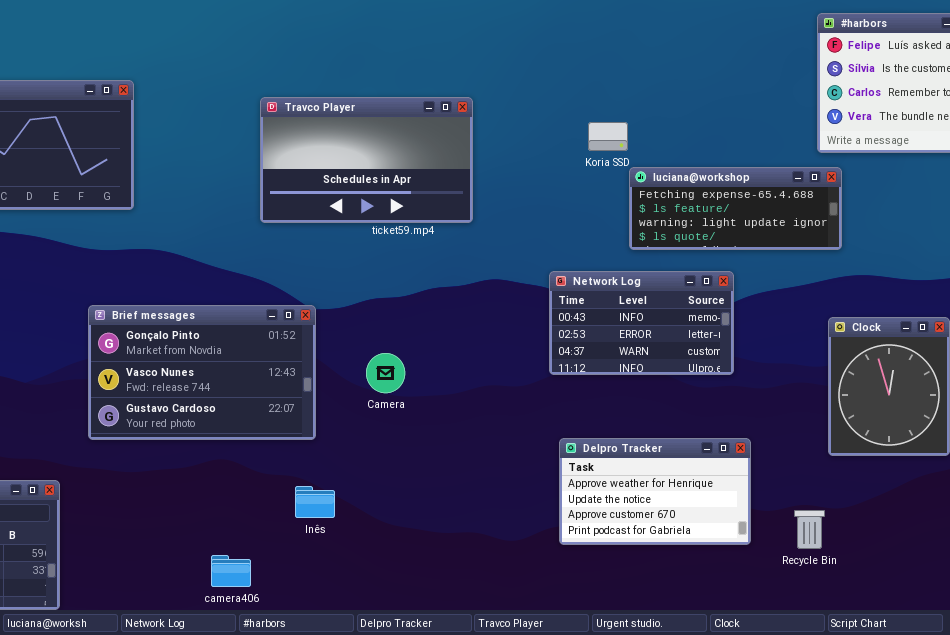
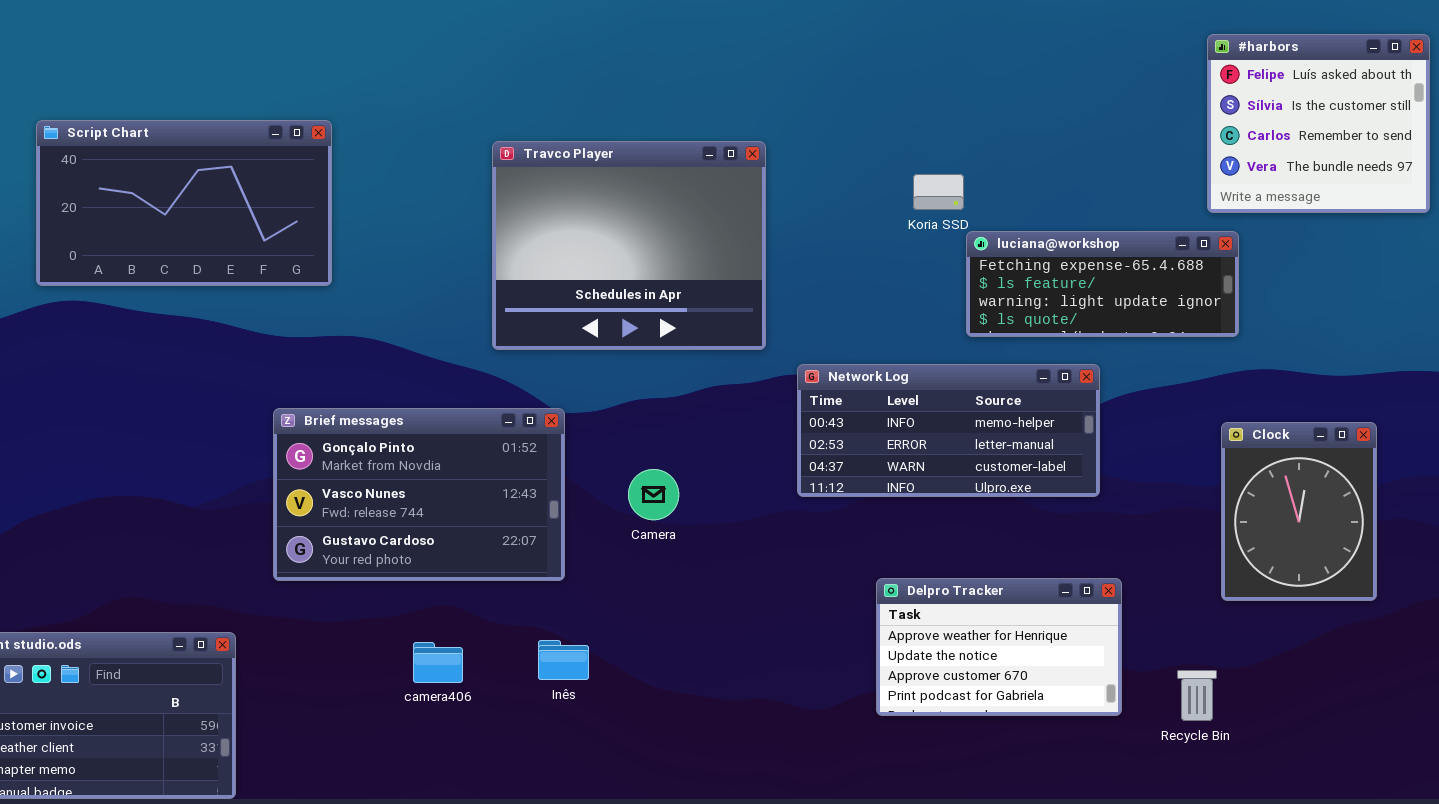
Travco Player: [260,97,473,223] -> [492,141,766,350], resized
Network Log: [549,271,734,375] -> [797,364,1100,497], resized
camera406: [211,555,251,587] -> [413,642,463,683], moved

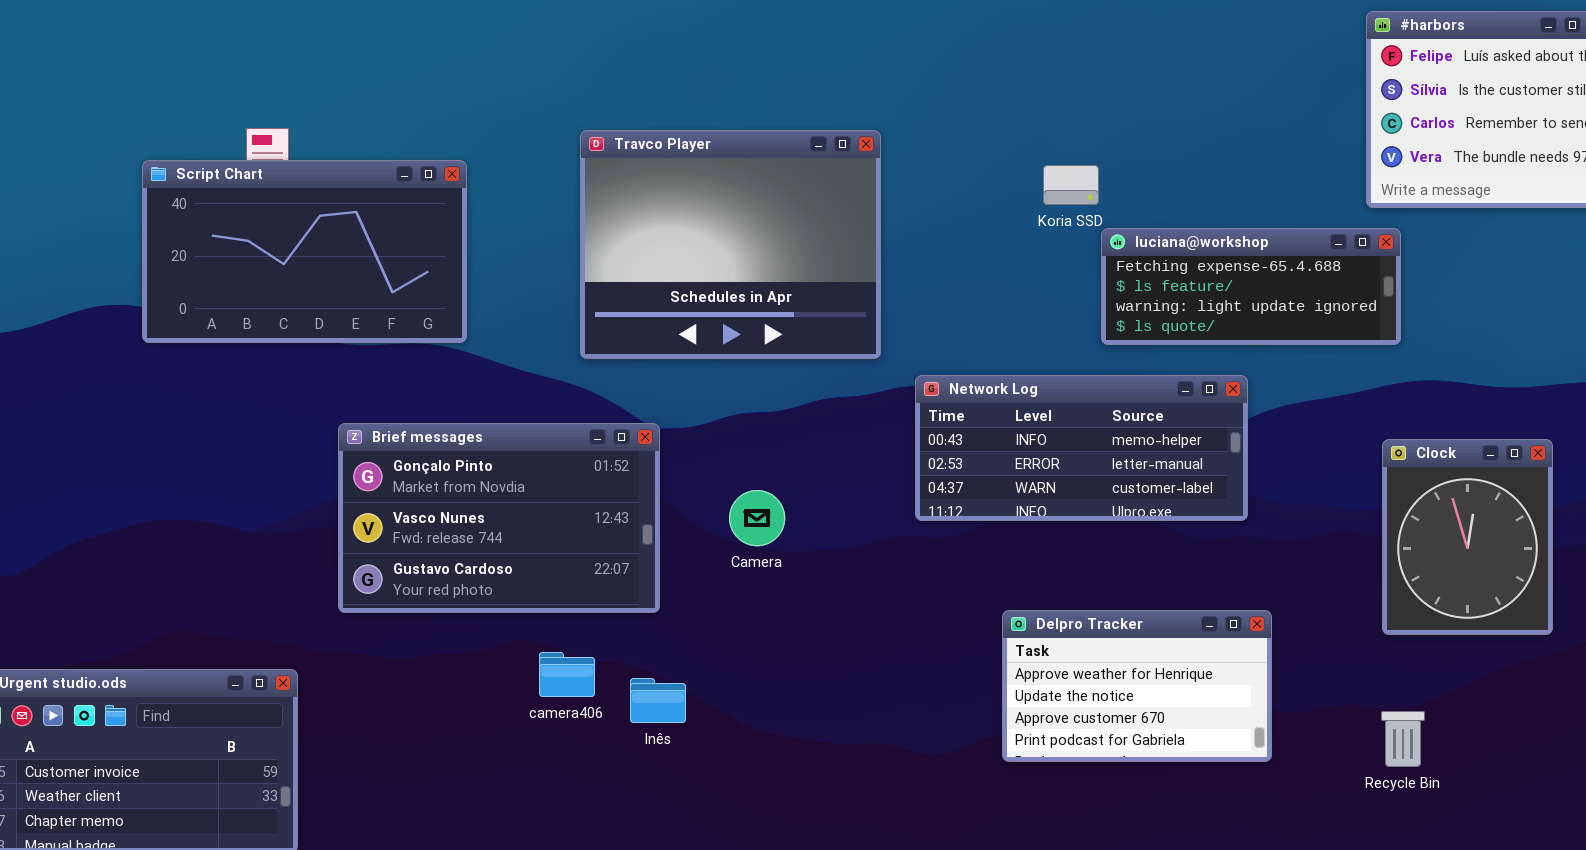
Script Chart: [36,120,332,286] -> [142,160,467,343], moved
camera406: [413,642,463,683] -> [539,652,595,697], moved
Recycle Bin: [1177,670,1217,721] -> [1381,711,1425,767], moved

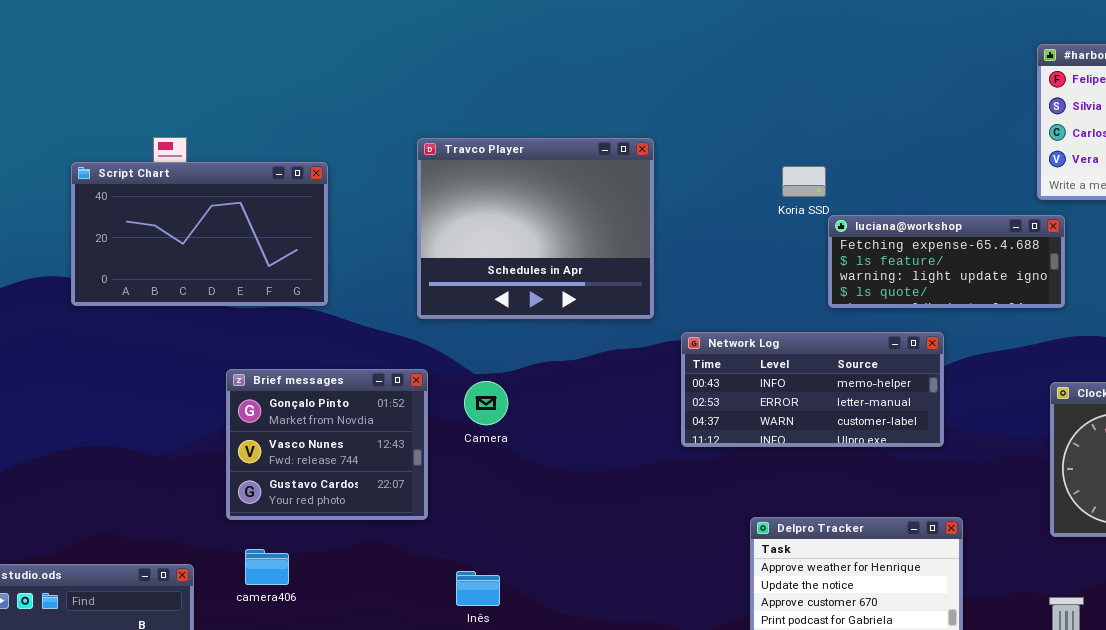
Brief messages: [338,423,660,613] -> [226,369,428,520], resized
Camera: [729,490,785,546] -> [464,381,508,425], moved
camera406: [539,652,595,697] -> [245,549,289,585], moved

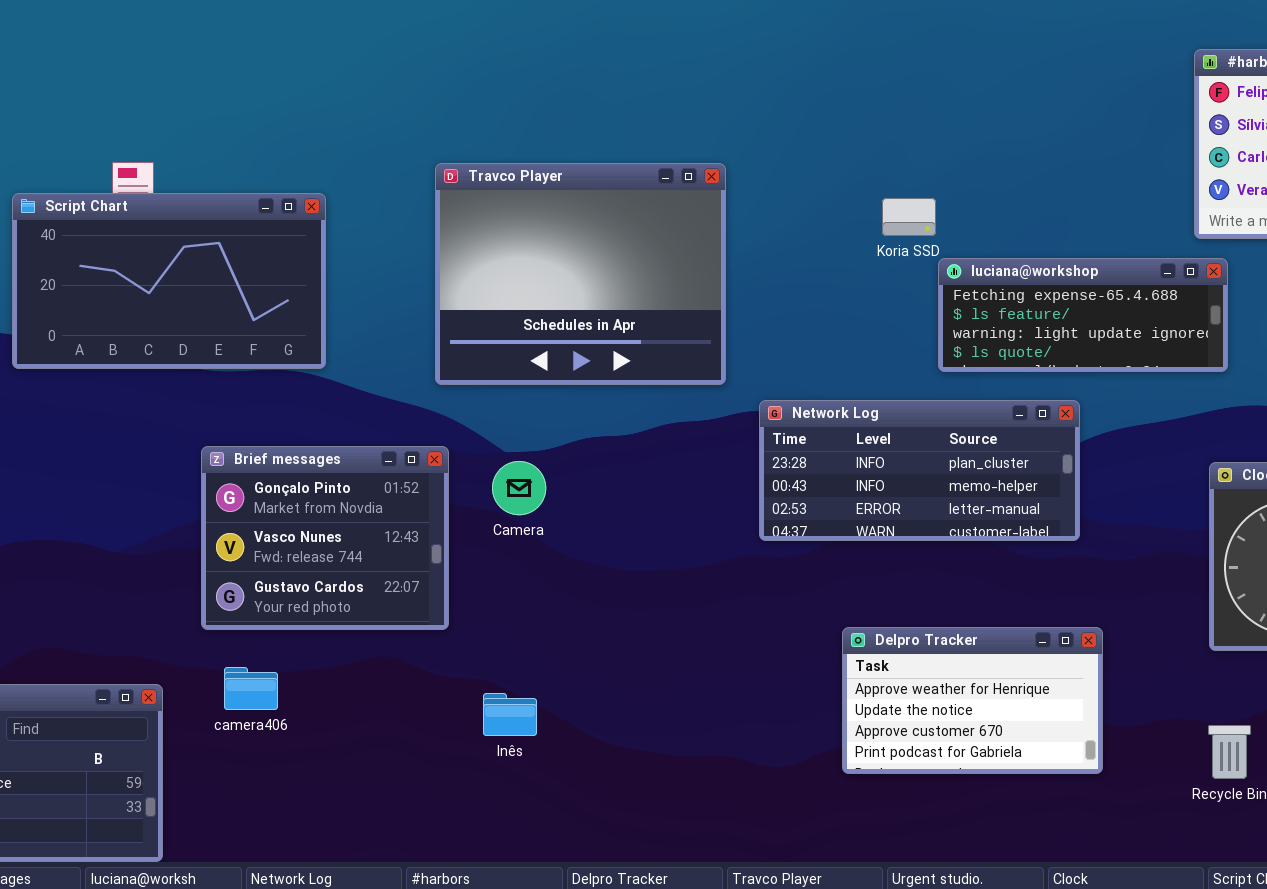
Network Log: [681,332,944,447] -> [759,400,1080,541], scrolled up 1 row

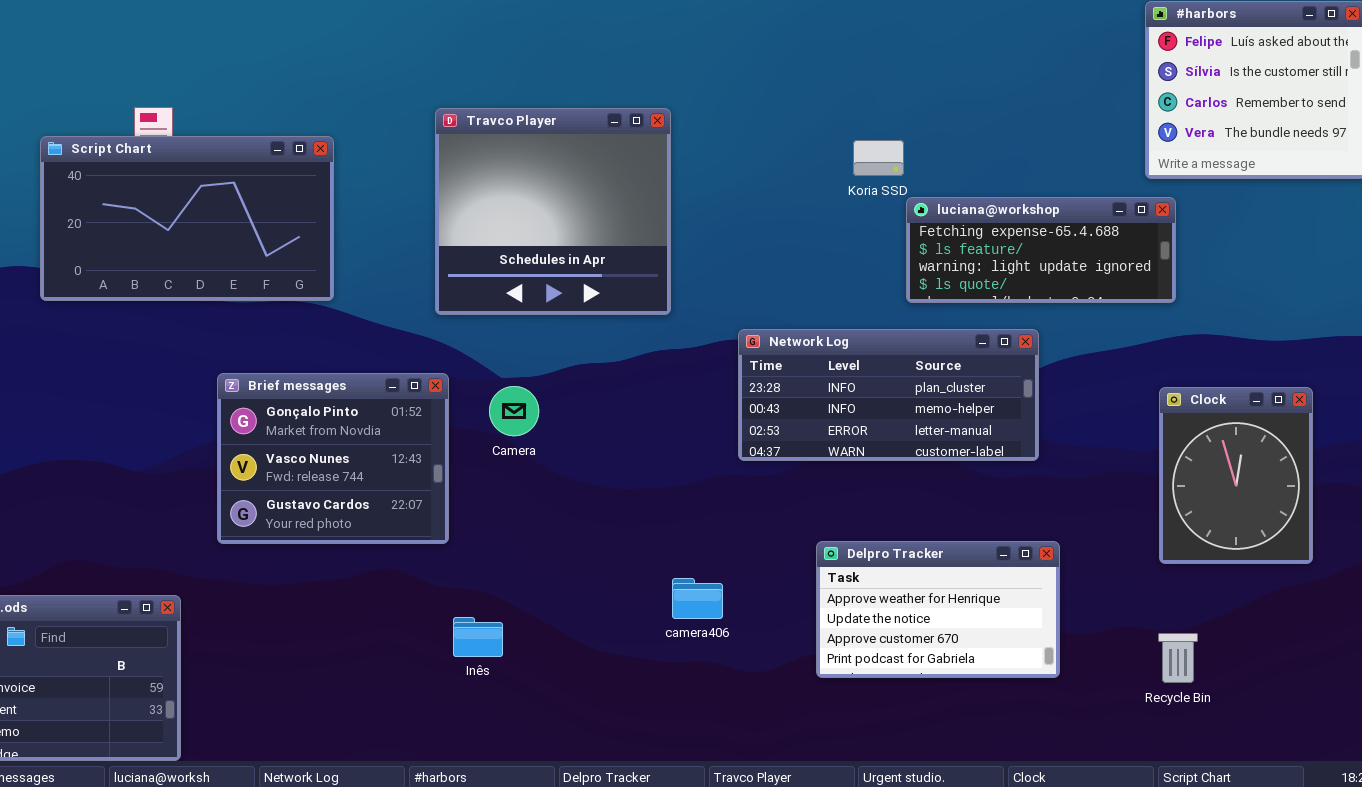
Travco Player: [435,163,726,385] -> [435,108,671,315], resized
camera406: [224,667,278,710] -> [672,578,723,619], moved
Inês: [483,693,537,736] -> [453,617,503,657], moved

